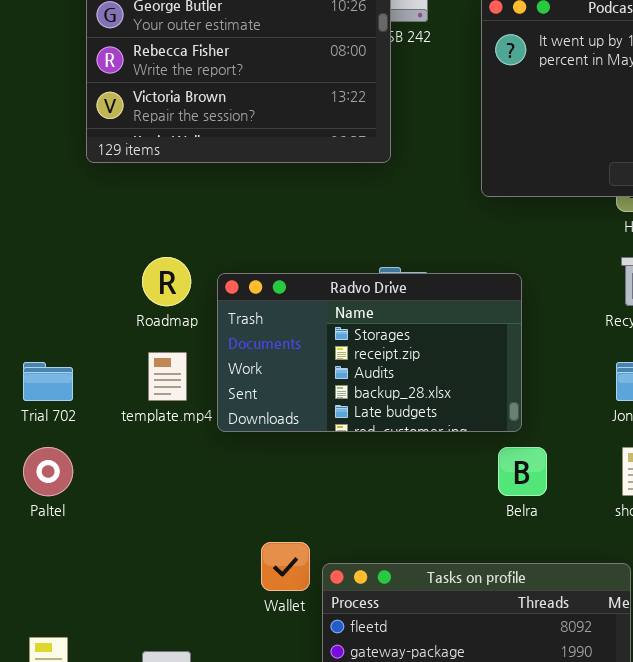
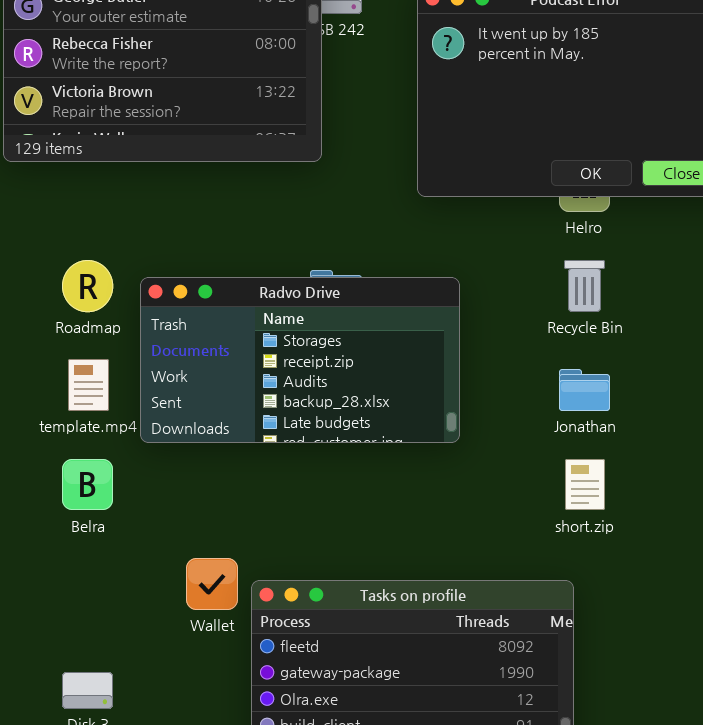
Belra: [498,447,547,496] -> [62,459,113,510], moved

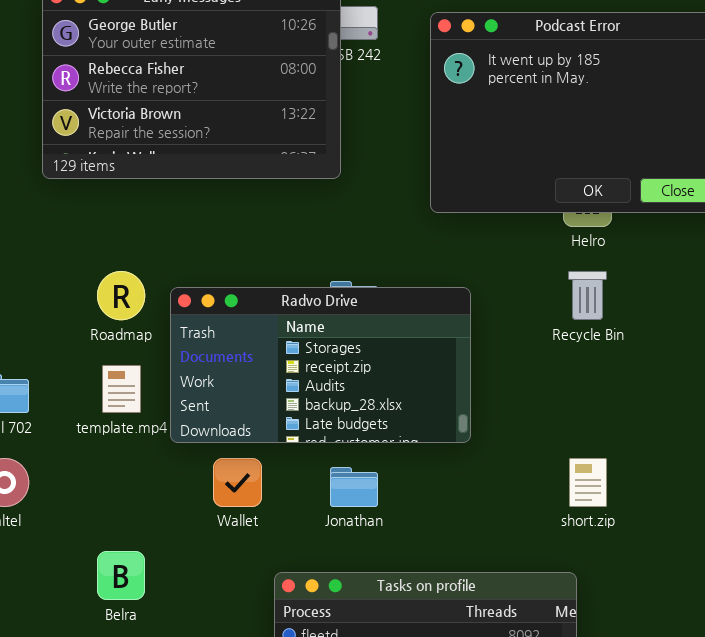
Jonathan: [559,369,610,411] -> [330,467,378,507], moved
Belra: [62,459,113,510] -> [97,551,145,600], moved
Wallet: [186,558,238,610] -> [213,458,262,507], moved

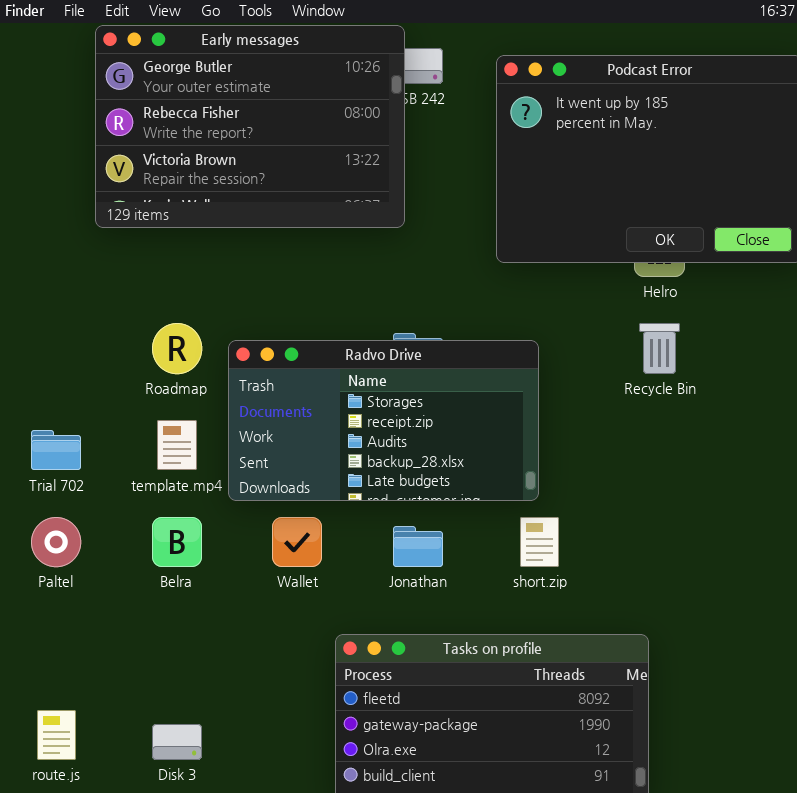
short.zip: [569,458,607,507] -> [520,517,559,567], moved
Belra: [97,551,145,600] -> [152,517,202,567], moved

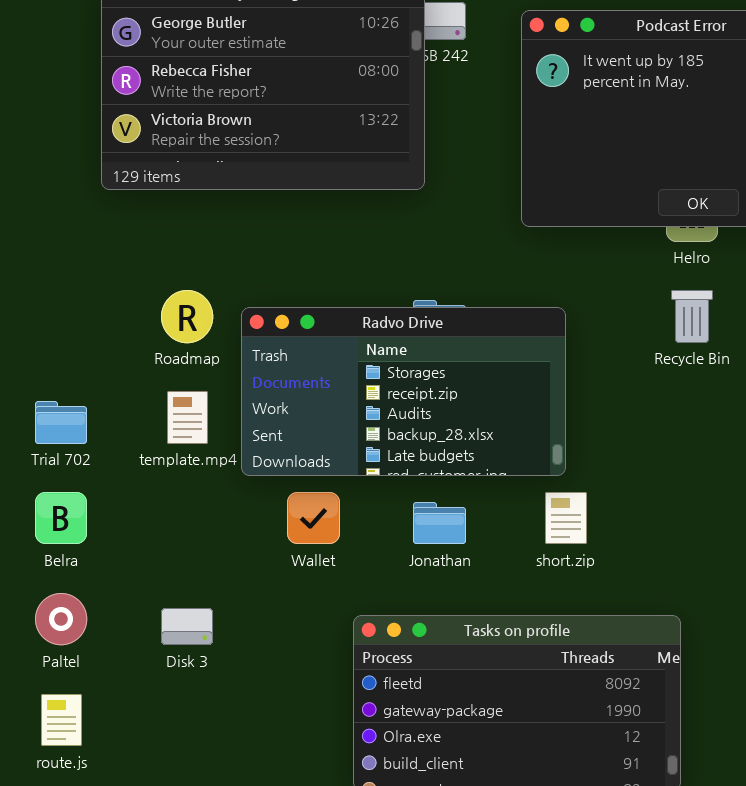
Paltel: [31,517,81,567] -> [35,593,87,645], moved
Belra: [152,517,202,567] -> [35,492,87,544], moved
Disk 3: [152,724,202,760] -> [161,608,213,645], moved

